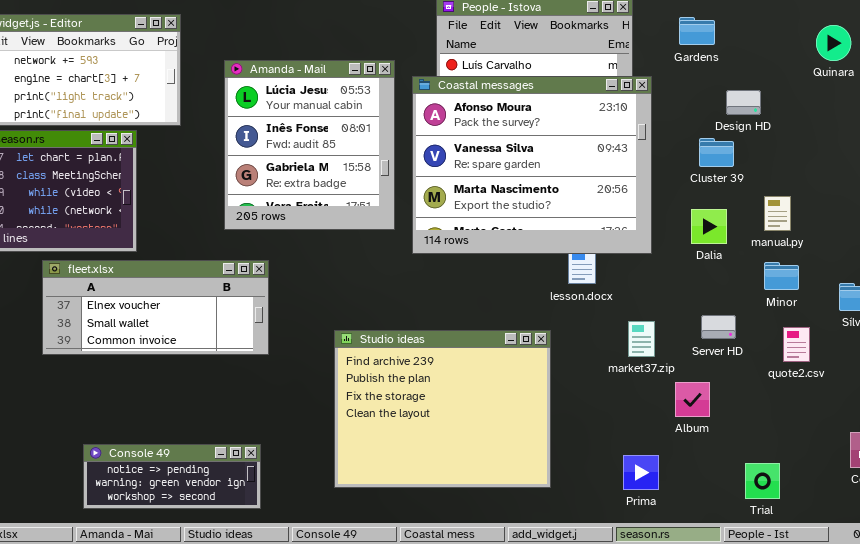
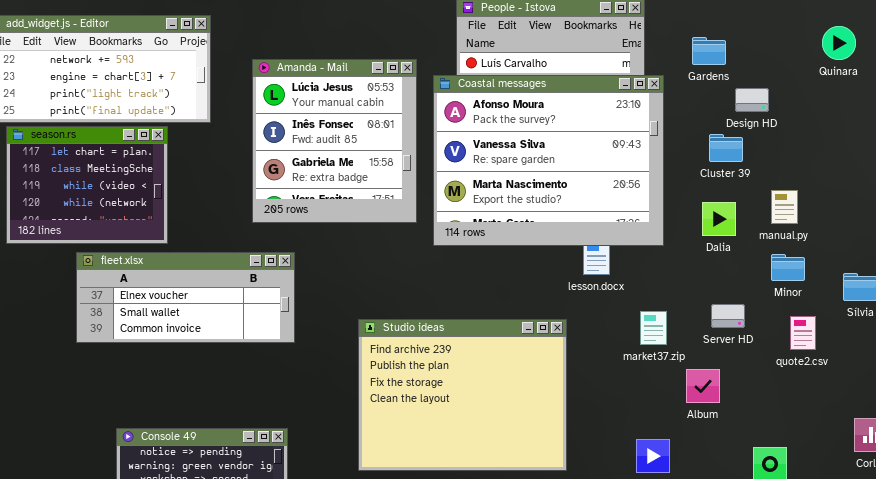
Gardens: [679,17,715,45] -> [692,37,726,65], moved

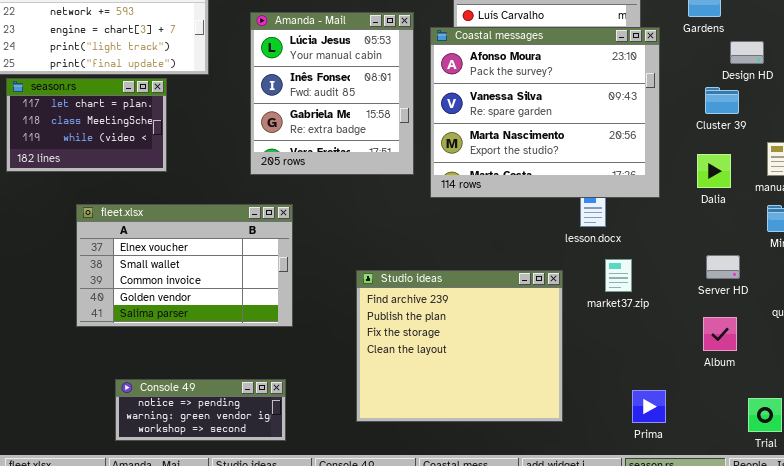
season.rs: [6,126,168,244] -> [6,78,167,172], resized
fleet.xlsx: [76,252,295,343] -> [76,204,293,327], resized
market37.zip: [640,311,667,345] -> [605,259,632,292], moved
Album: [686,369,720,403] -> [703,317,737,351], moved

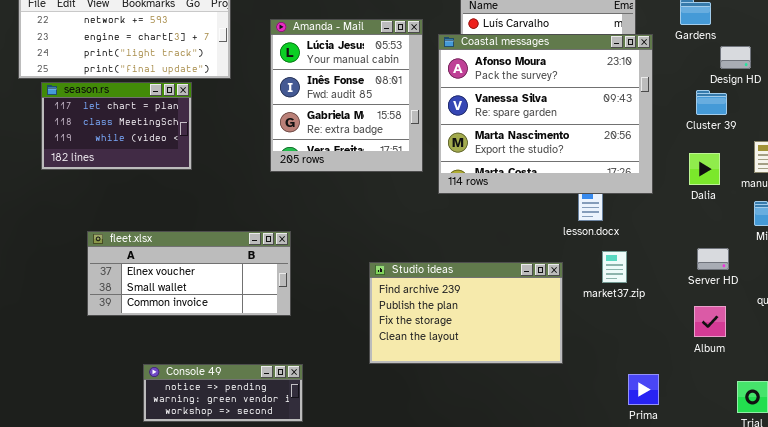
fleet.xlsx: [76,204,293,327] -> [87,231,291,316], moved, resized
Studio ideas: [356,270,563,422] -> [369,262,563,364], resized

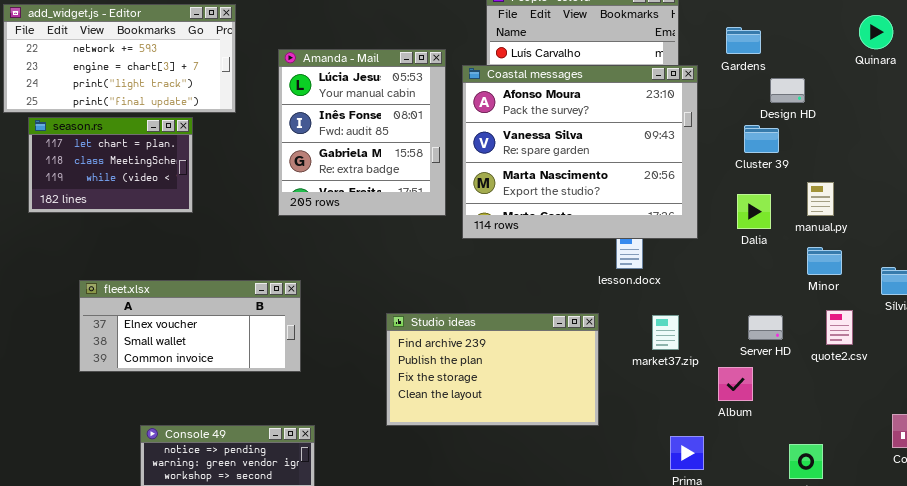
Server HD: [697,248,729,270] -> [748,315,783,340], moved
market37.zip: [602,251,627,283] -> [652,315,679,350], moved
Album: [694,306,726,337] -> [718,367,753,401], moved

